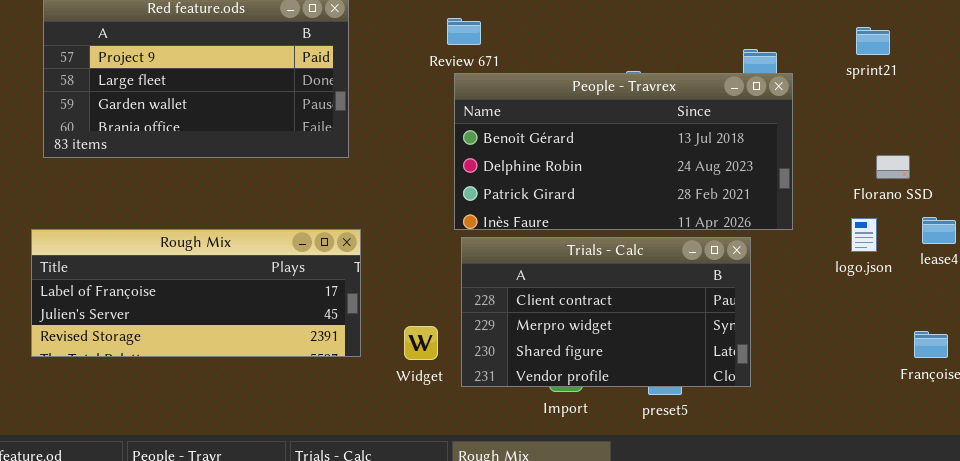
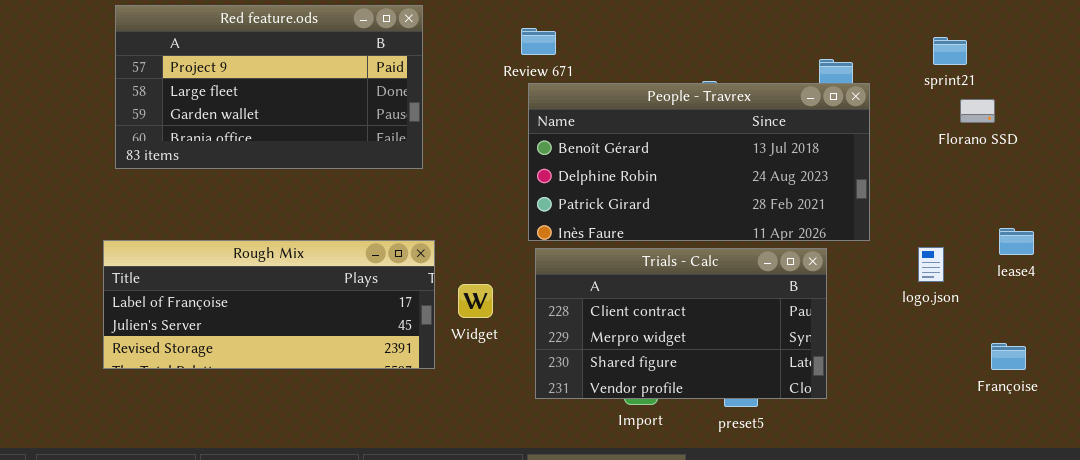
Florano SSD: [876,155,910,179] -> [960,99,995,123], moved
logo.json: [851,218,877,252] -> [918,247,944,282], moved
Widget: [404,326,438,360] -> [458,284,493,318], moved

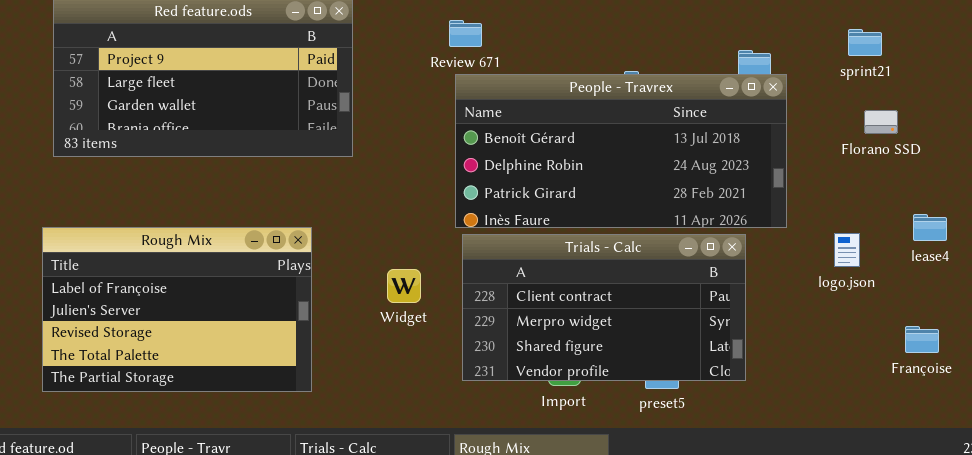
Florano SSD: [960,99,995,123] -> [864,110,898,134], moved
Rough Mix: [103,240,435,369] -> [42,227,312,392], resized

